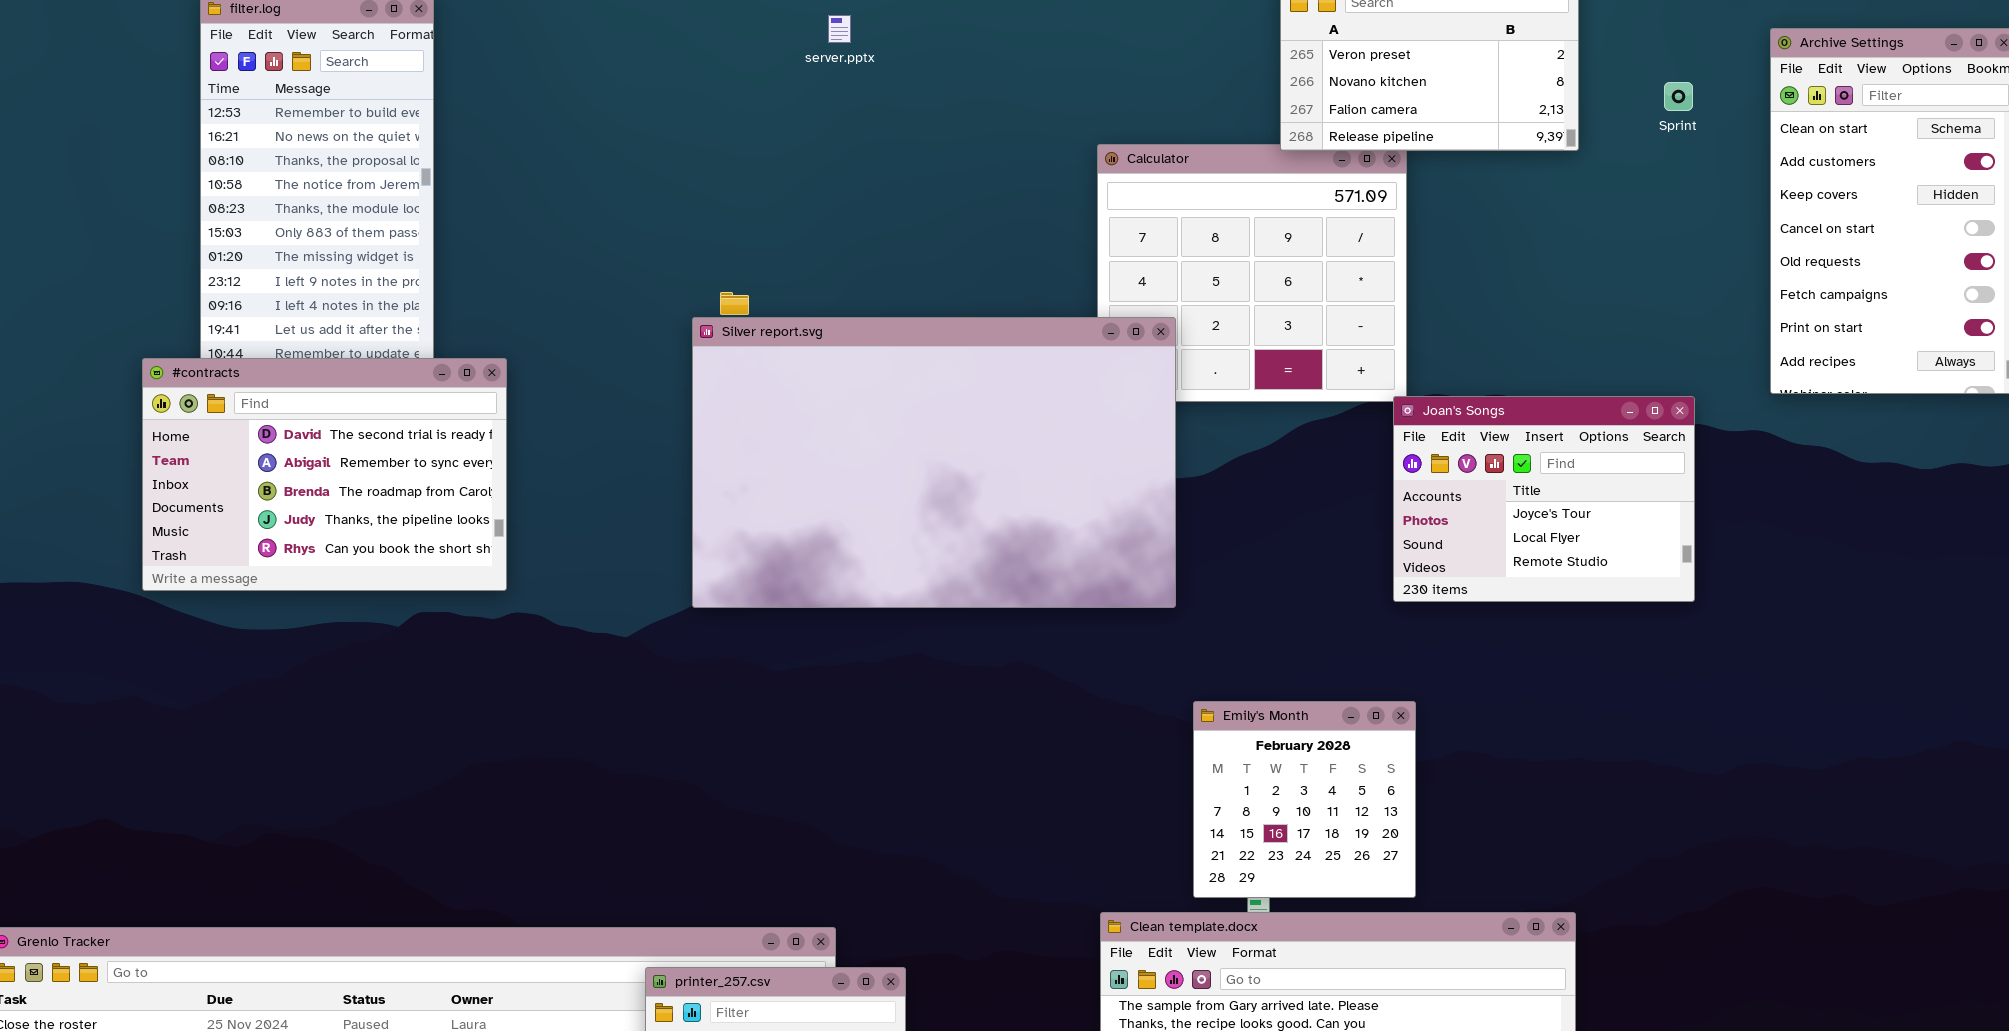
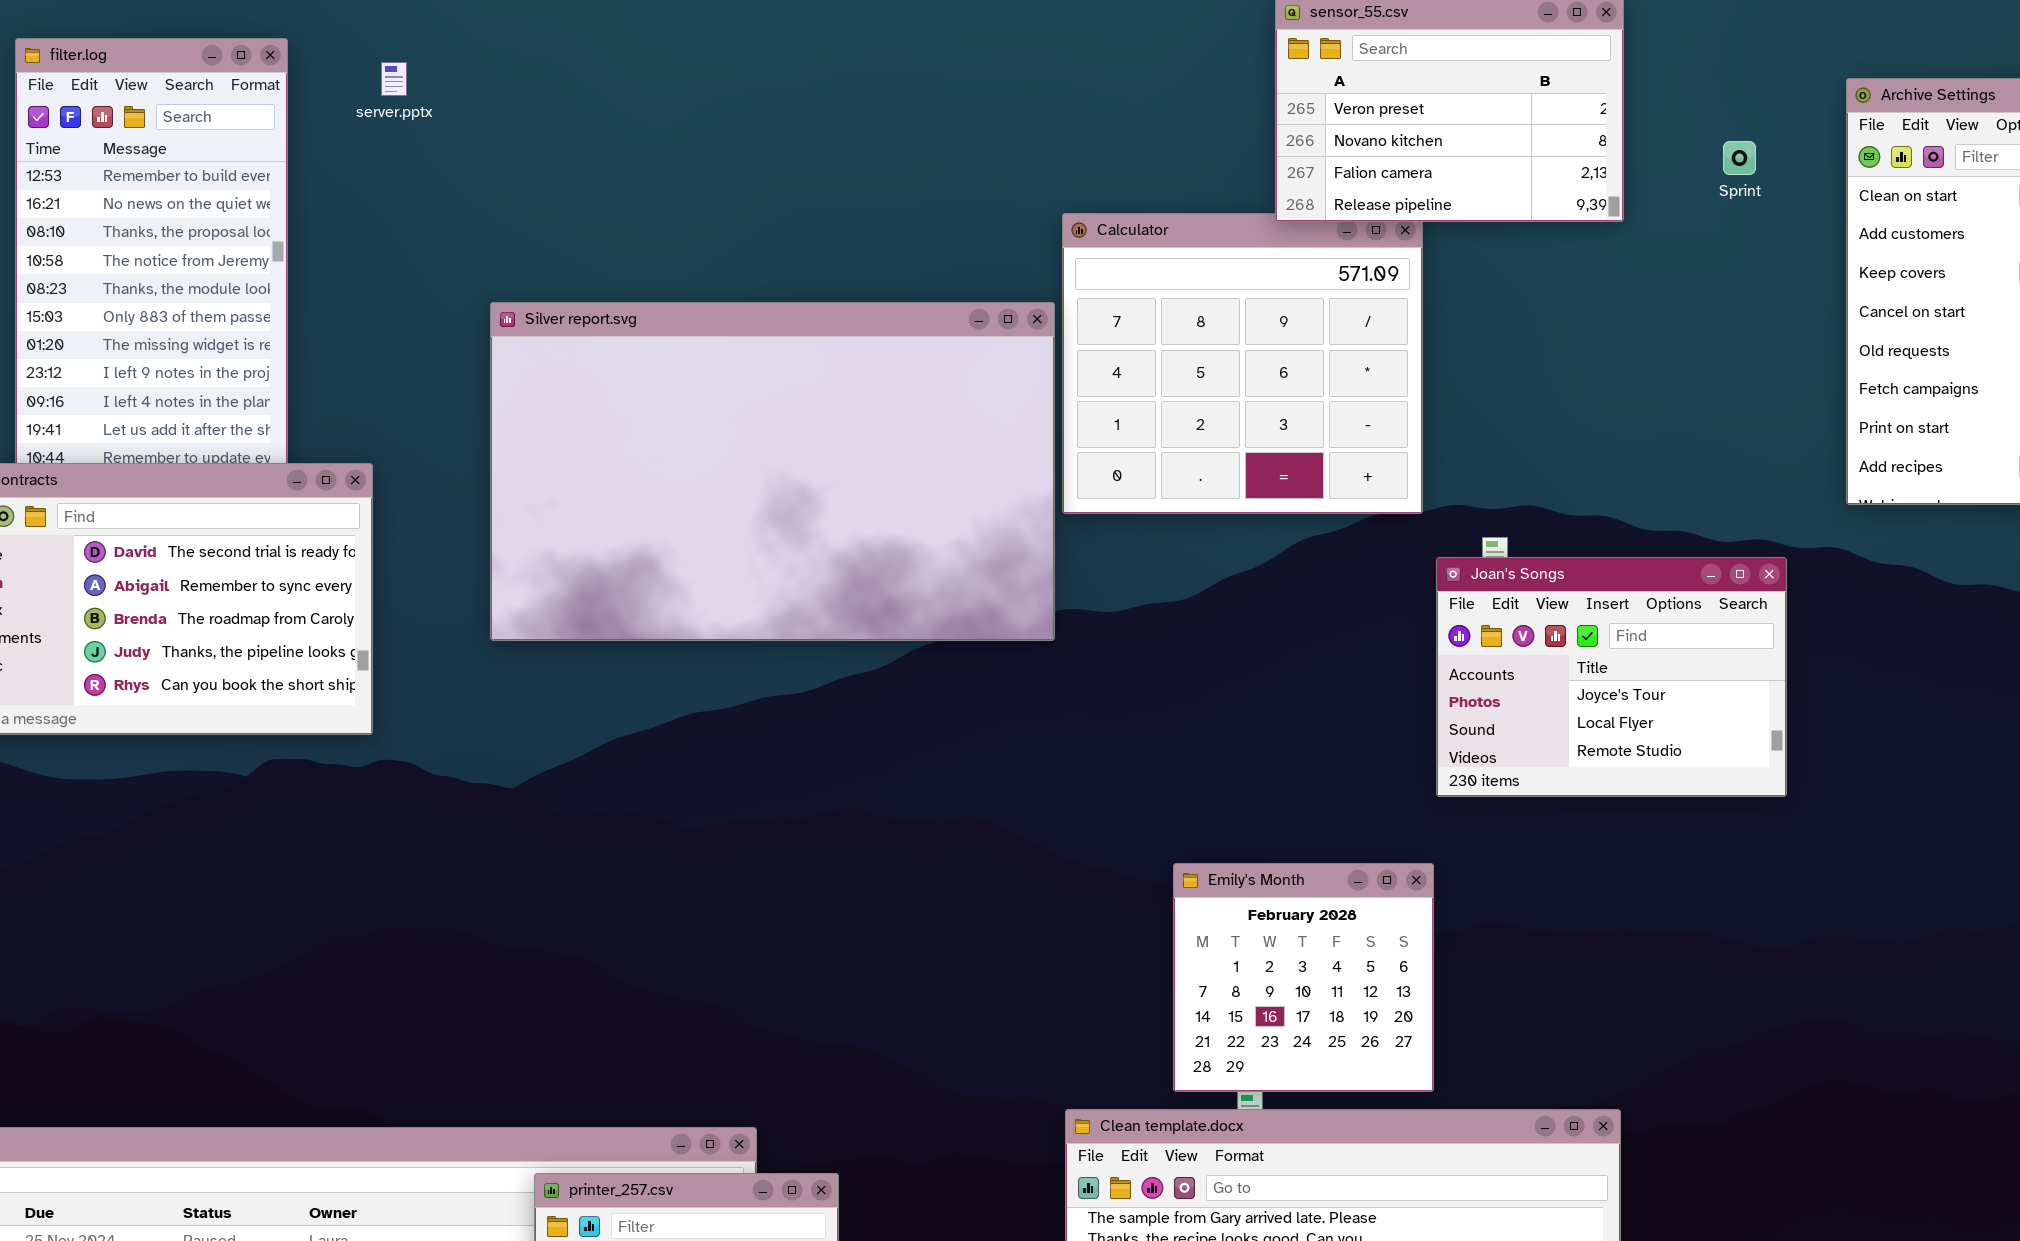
server.pptx: [828,15,851,43] -> [381,62,407,96], moved
Silver report.svg: [692,317,1176,608] -> [490,302,1055,641], moved
Joan's Songs: [1393,396,1695,602] -> [1436,557,1787,797], moved

